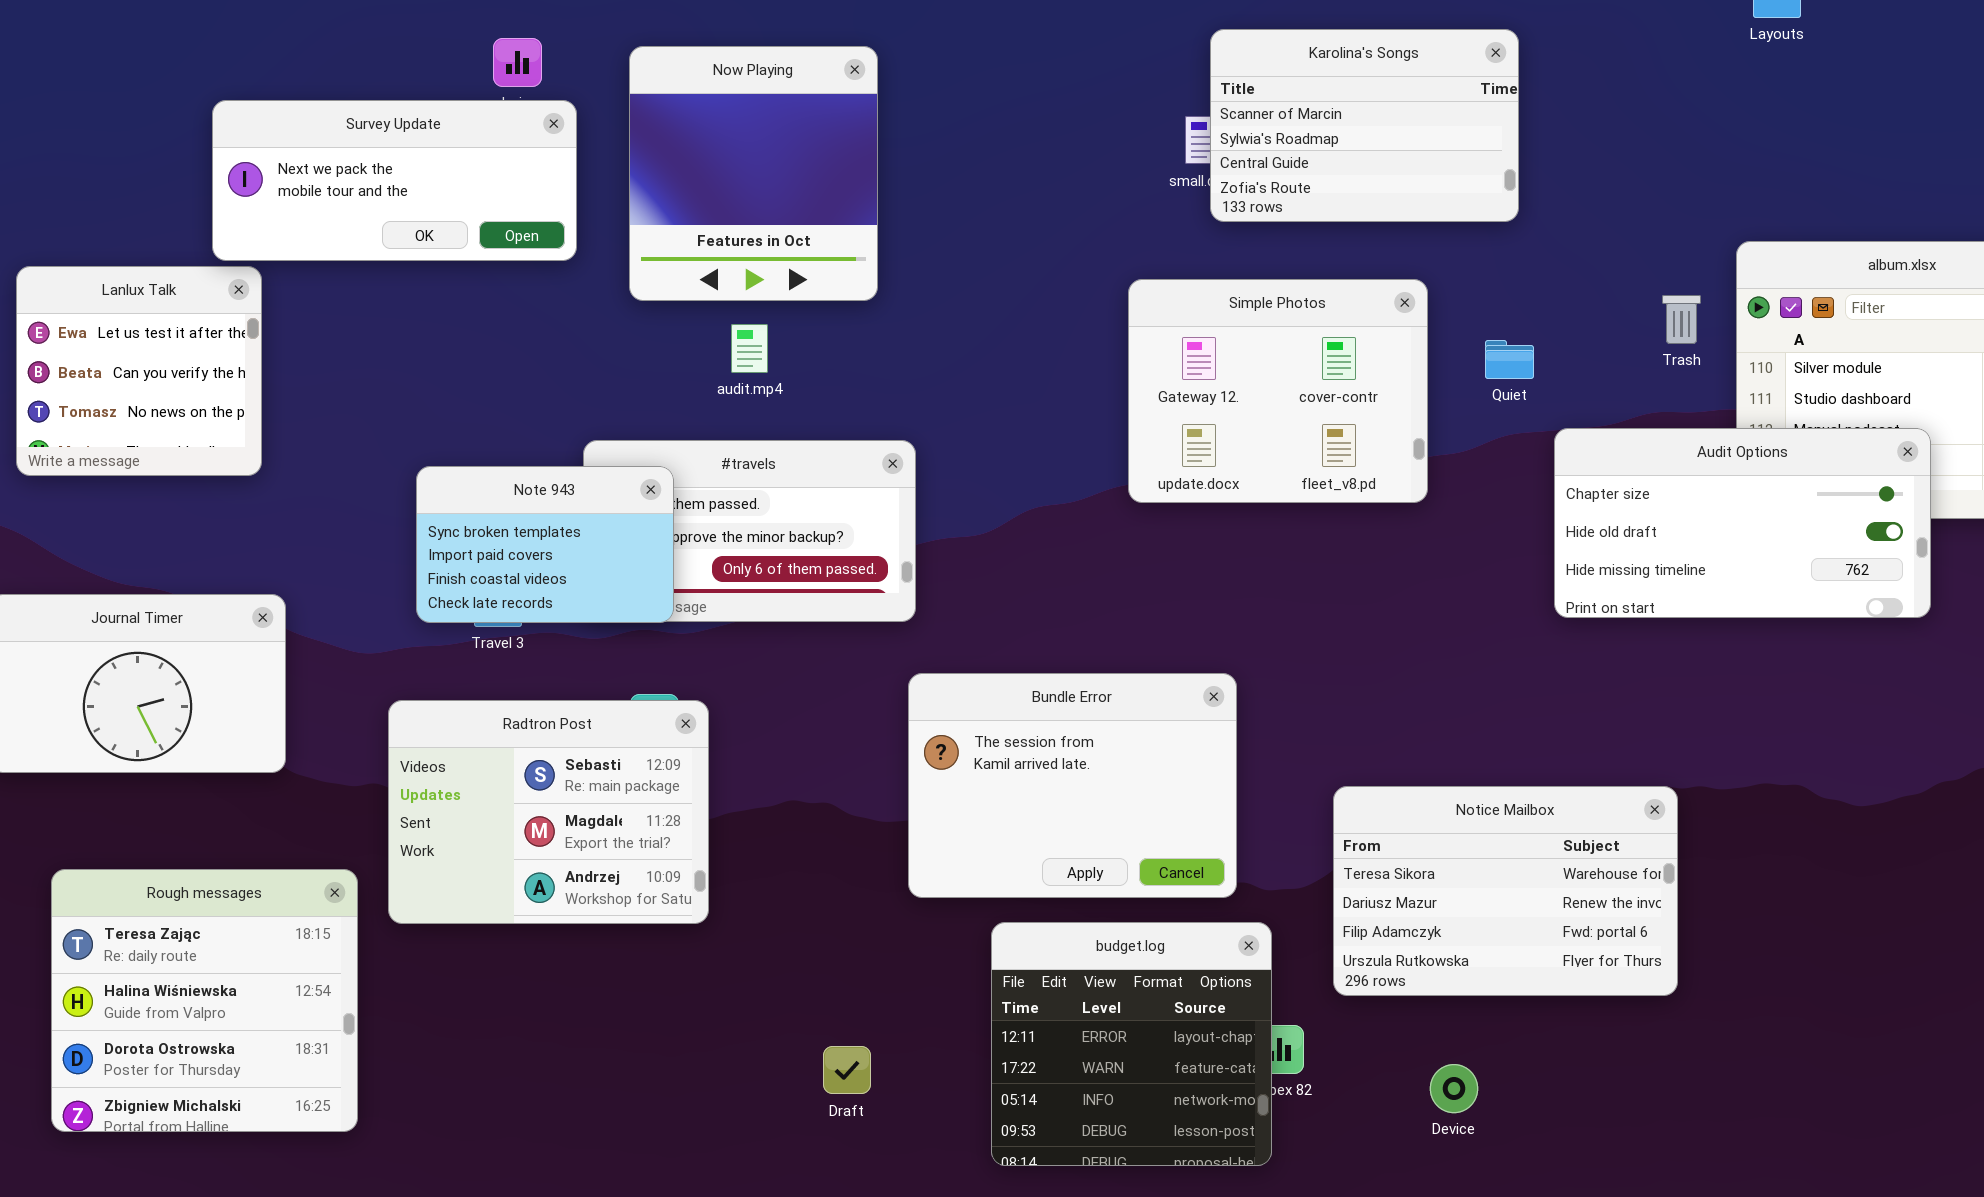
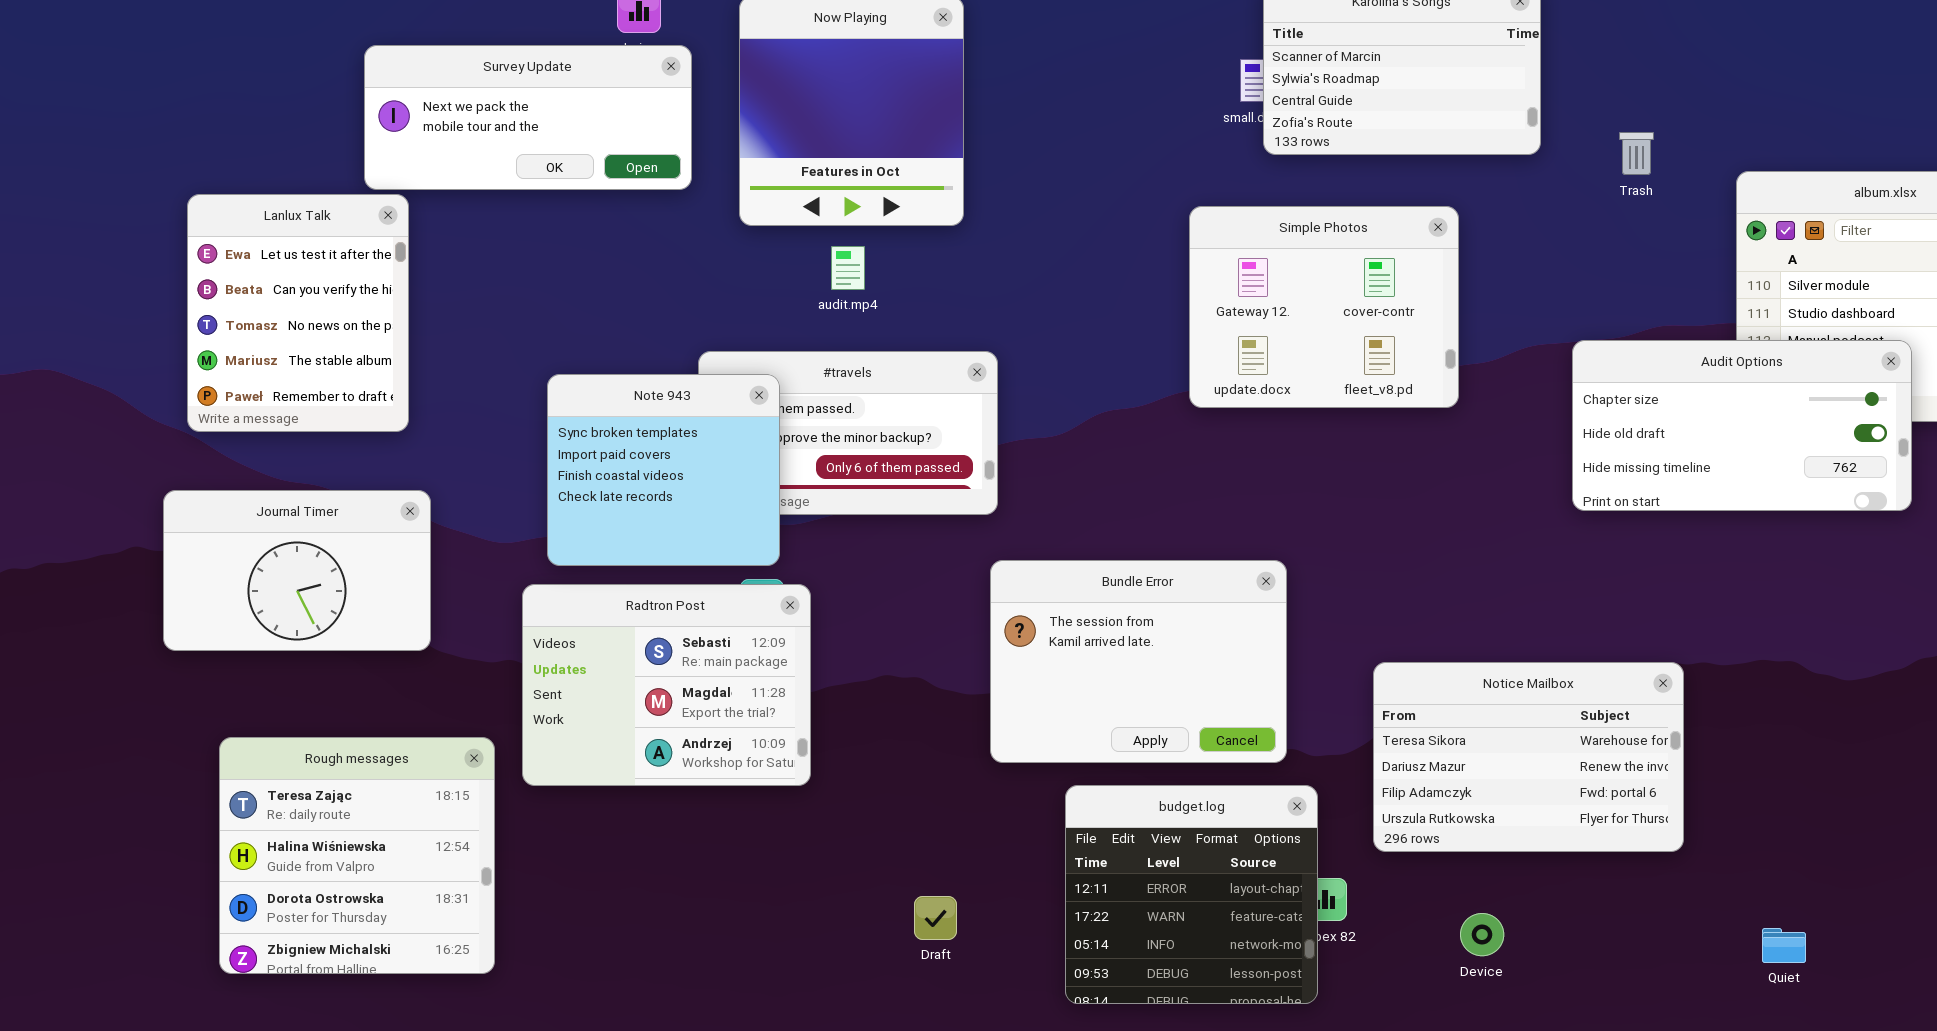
Lanlux Talk: [16,266,262,476] -> [187,194,409,432], resized
Trash: [1662,295,1701,344] -> [1619,132,1654,175], moved
Quiet: [1485,340,1534,379] -> [1762,928,1806,963], moved
Note 943: [416,466,674,623] -> [547,374,780,566], resized

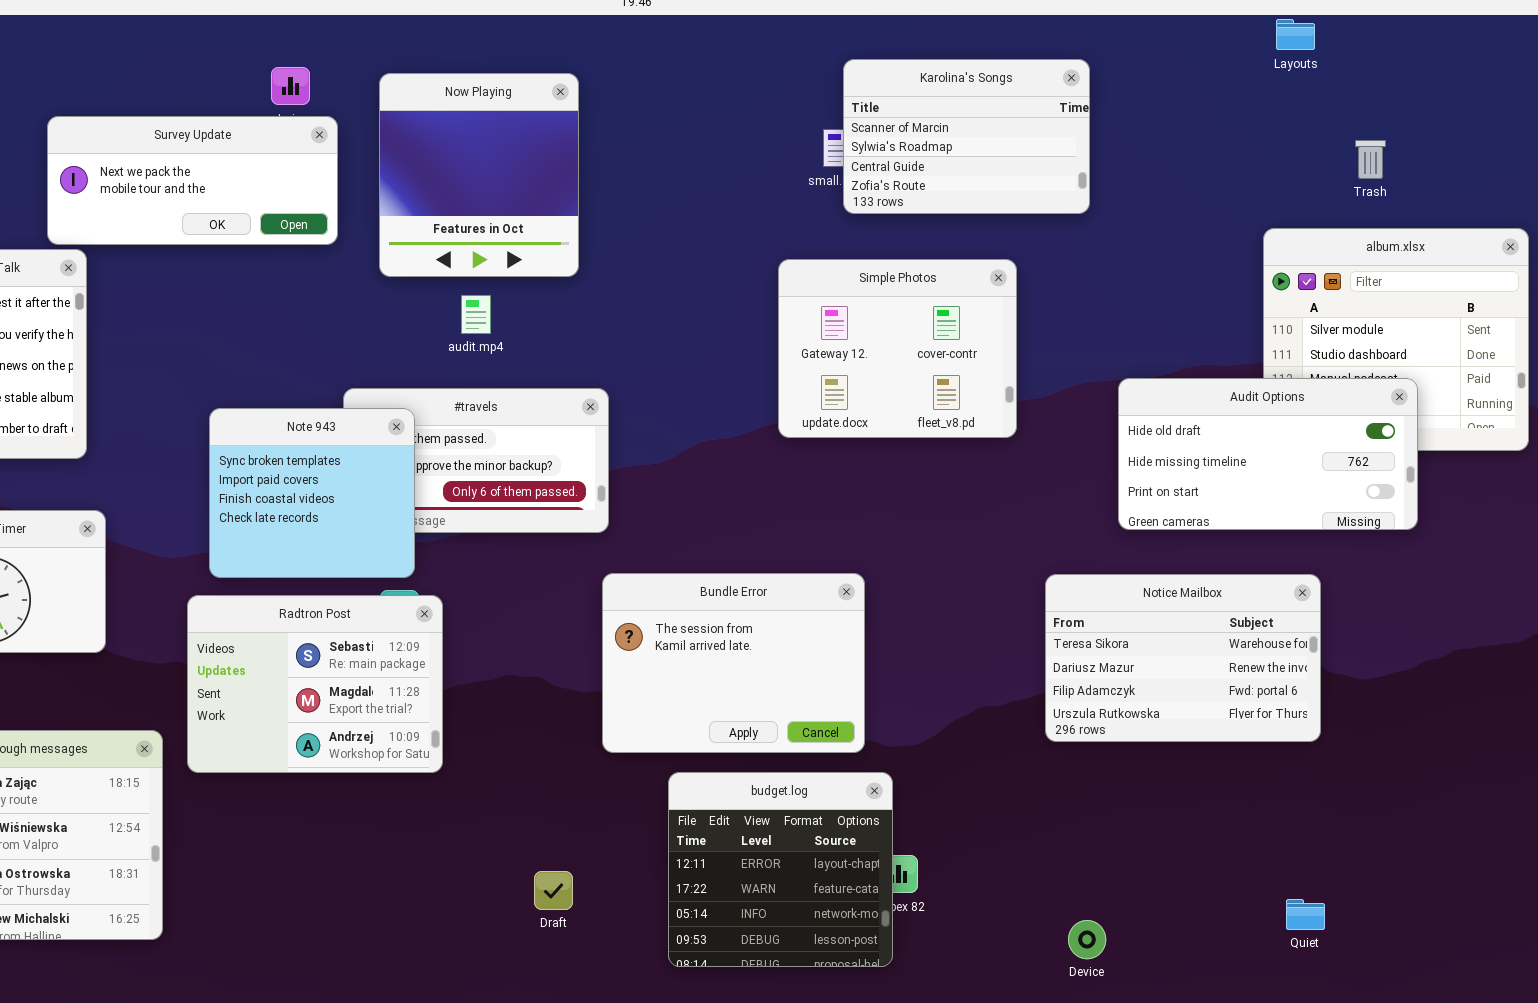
Trash: [1619,132,1654,175] -> [1355,140,1386,179], moved
Audit Options: [1572,340,1912,511] -> [1118,378,1418,530], scrolled down 1 row
Notice Mailbox: [1373,662,1684,852] -> [1045,574,1321,742], moved
Device: [1460,913,1504,956] -> [1068,920,1106,959], moved

